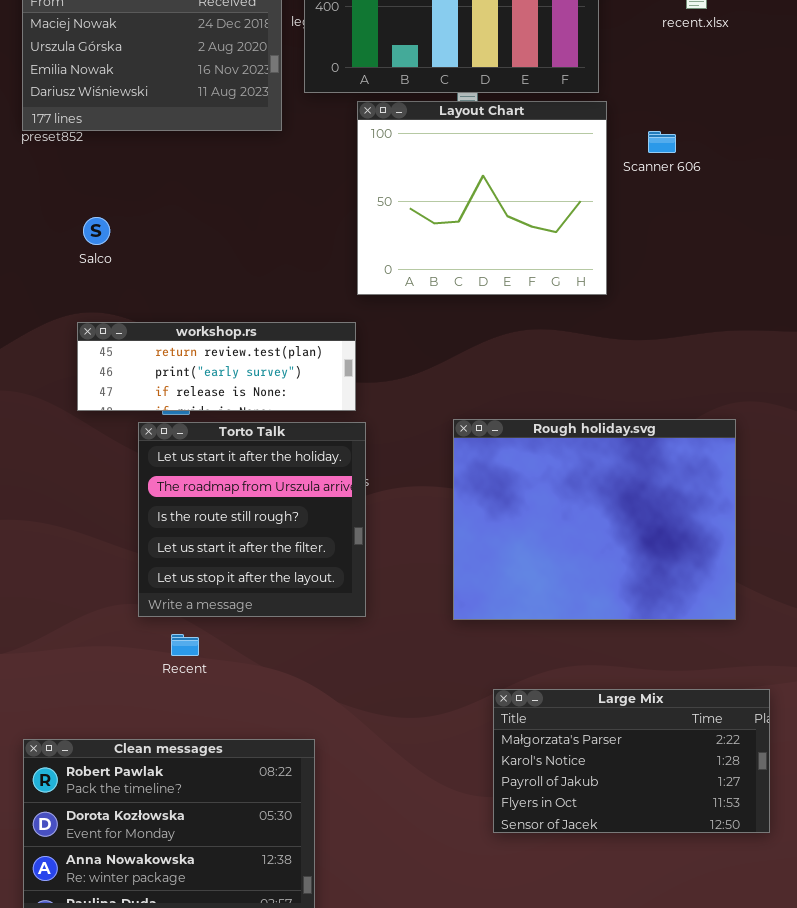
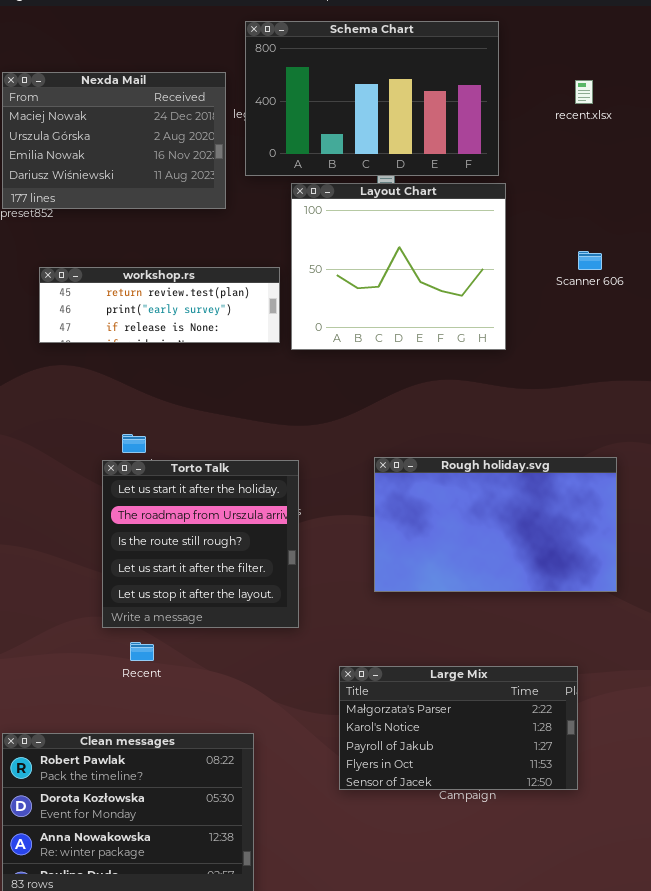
Scanner 606: [648,131,676,153] -> [578,251,602,270], moved
workshop.rs: [77,322,356,411] -> [39,267,280,343], moved
Rough holiday.svg: [453,419,736,620] -> [374,457,617,592], resized
Large Mix: [493,689,770,833] -> [339,666,578,790], moved

